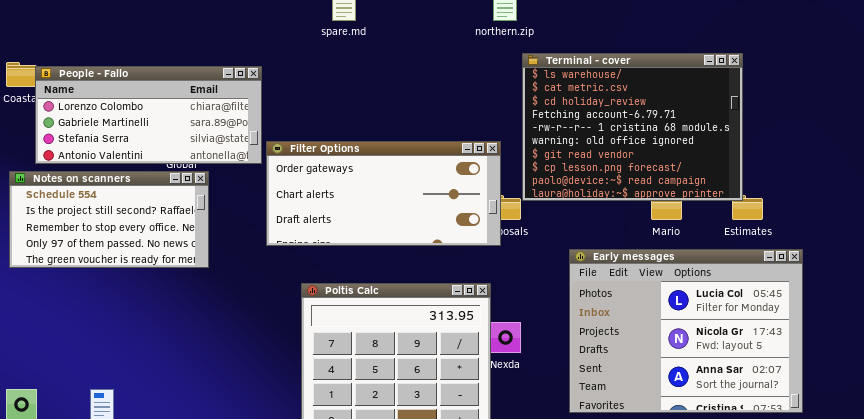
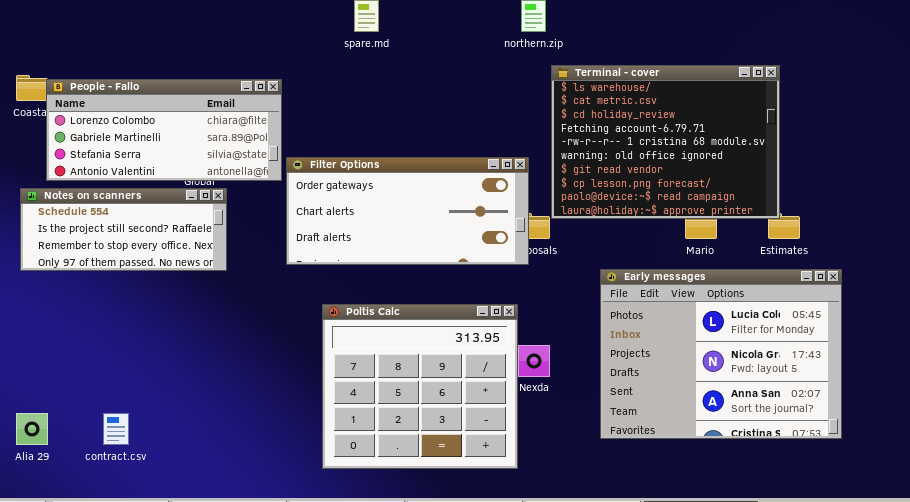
Notes on scanners: [9,171,209,268] -> [20,188,227,271], resized

